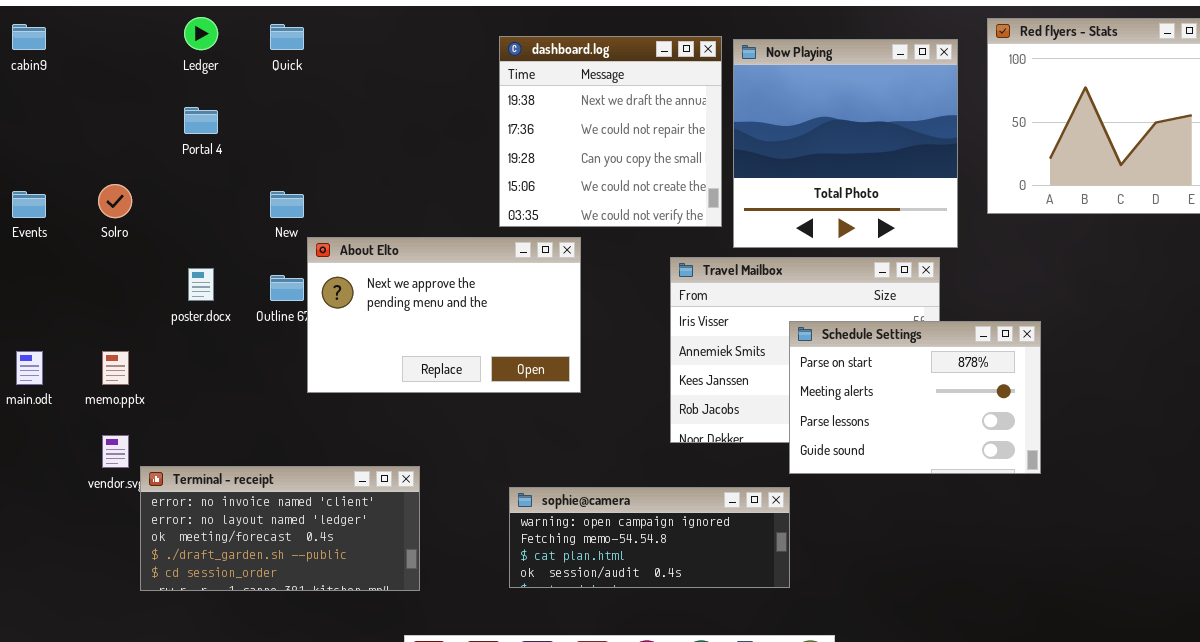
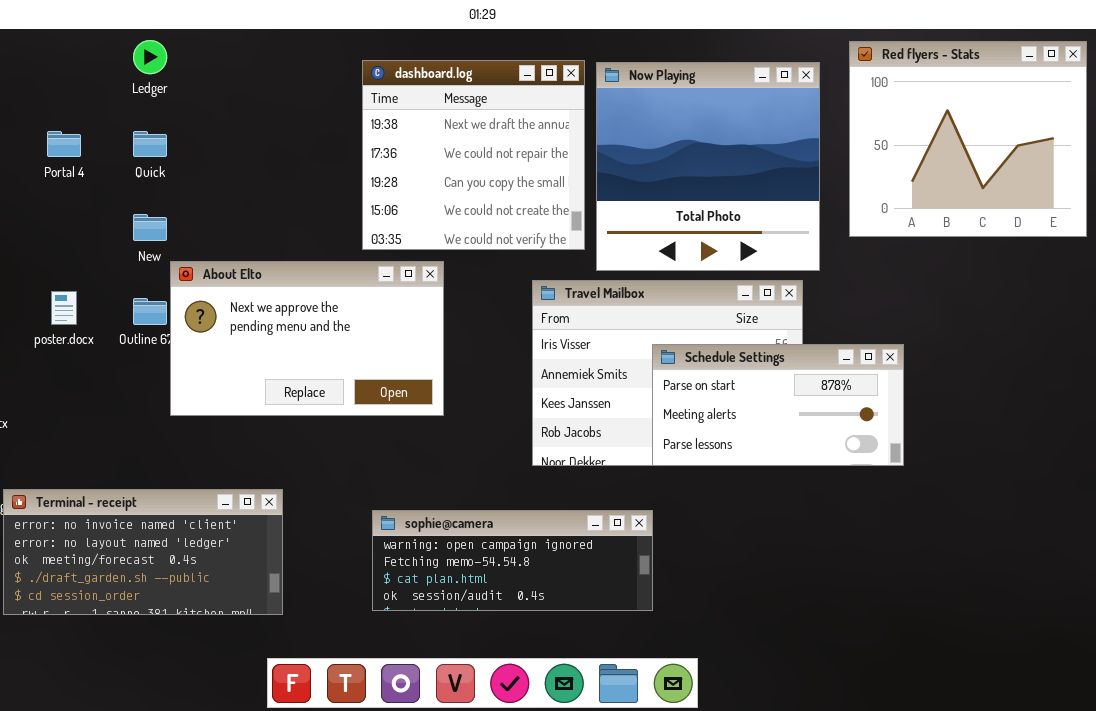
Ledger: [184,17,218,50] -> [133,40,167,74], moved
Quick: [270,24,304,50] -> [133,131,167,157], moved
Schedule Settings: [789,321,1041,474] -> [652,344,904,466], resized

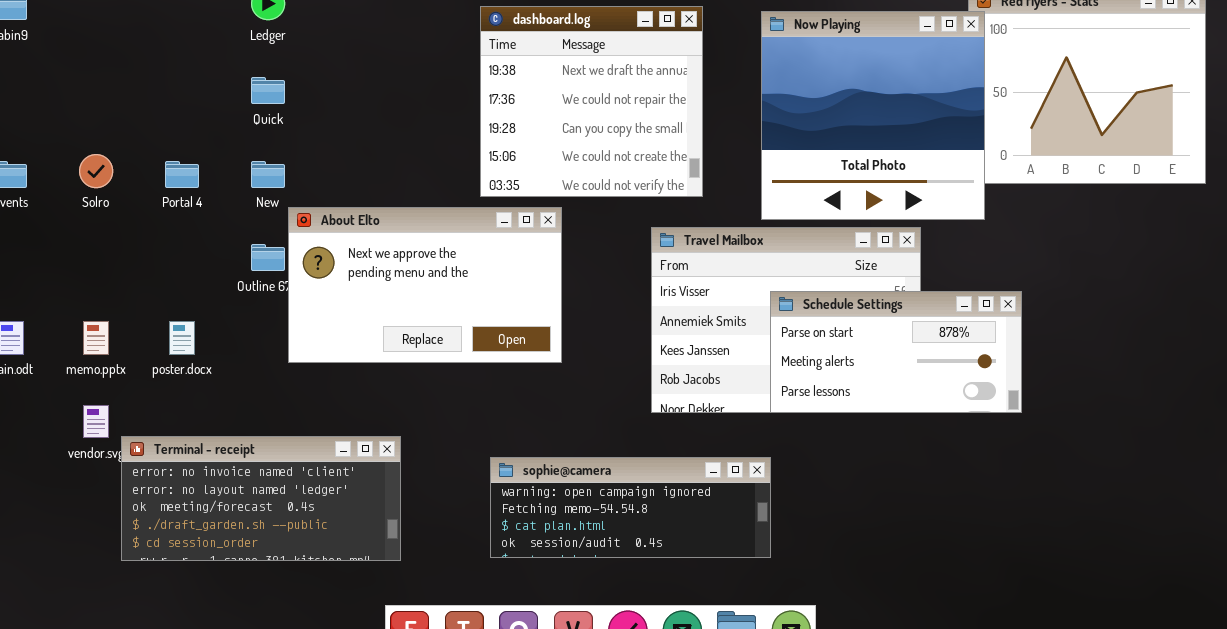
Now Playing: [596,62,820,271] -> [761,11,985,220], moved
Portal 4: [47,131,81,157] -> [165,161,199,188], moved
poster.docx: [51,291,77,325] -> [169,321,195,355], moved

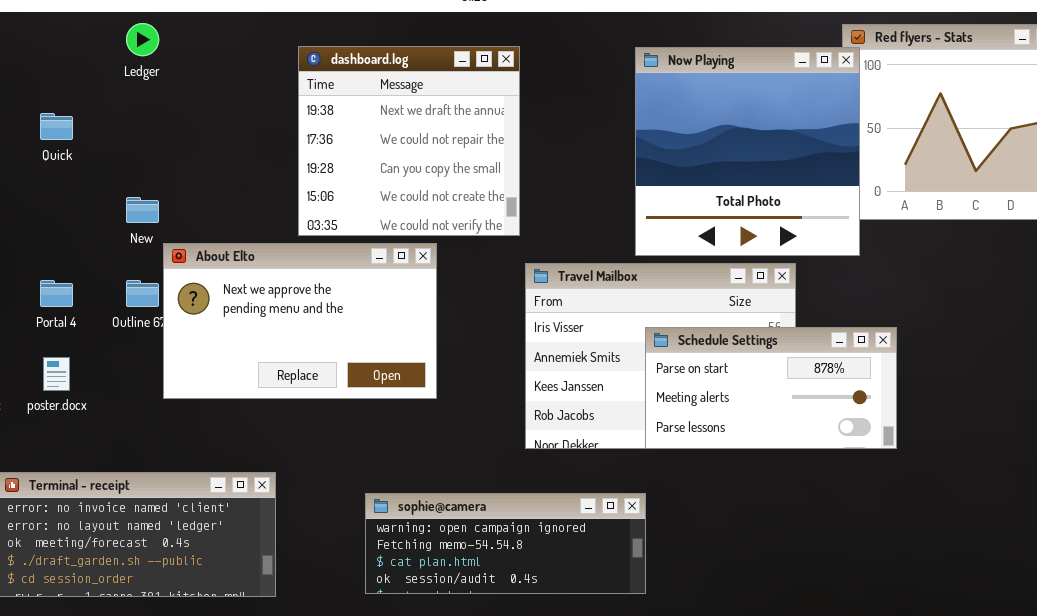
dashboard.log: [480,6,703,197] -> [298,46,520,236], moved
Quick: [251,77,285,104] -> [40,113,73,140], moved
Portal 4: [165,161,199,188] -> [40,280,73,307], moved

